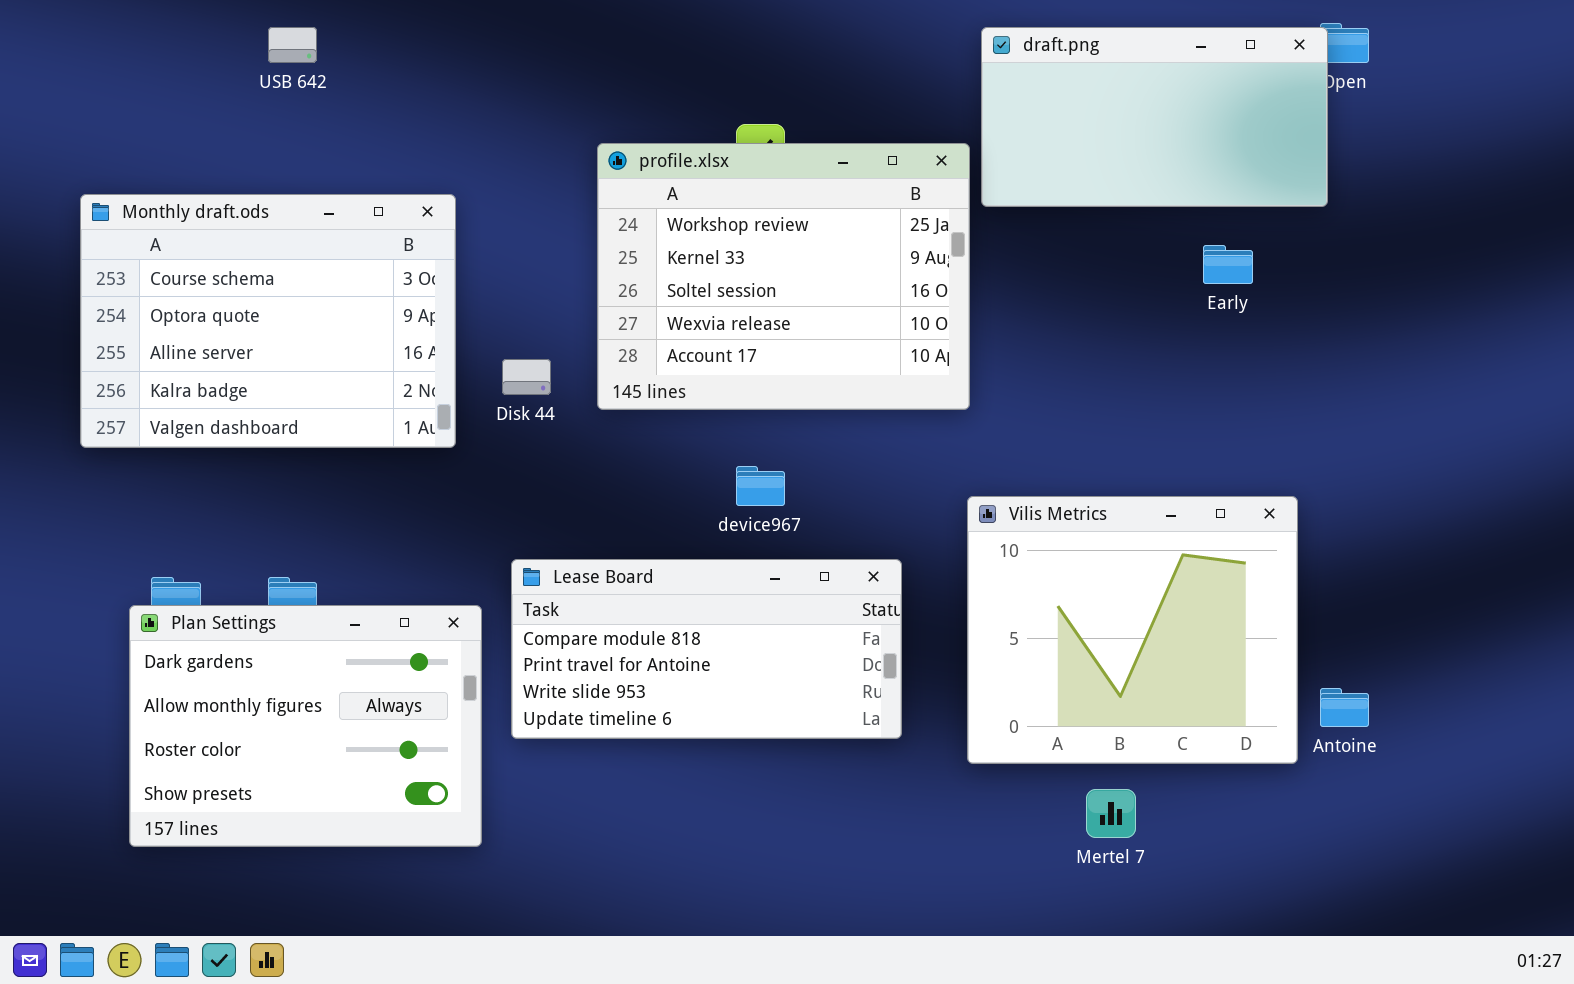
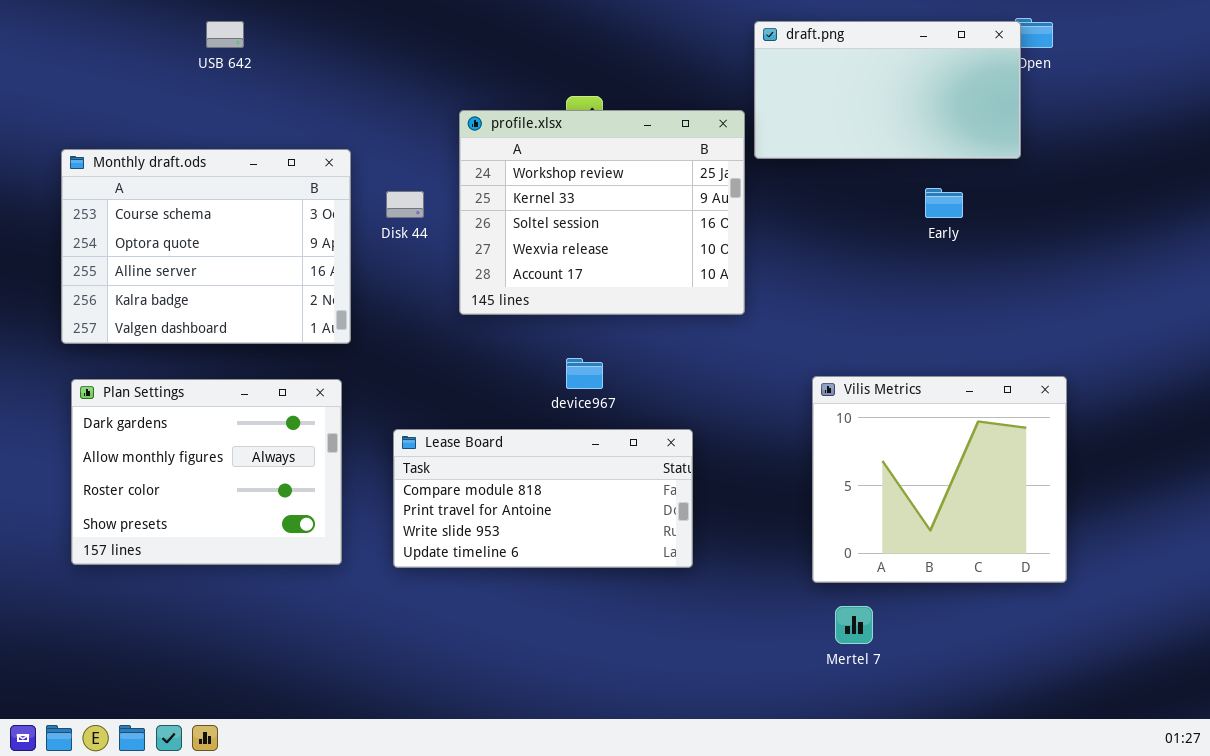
Disk 44: [502,359,551,395] -> [386,191,424,218], moved
Vilis Metrics: [967,496,1298,764] -> [812,376,1067,583], moved
Plan Settings: [129,605,482,847] -> [71,379,342,565], moved

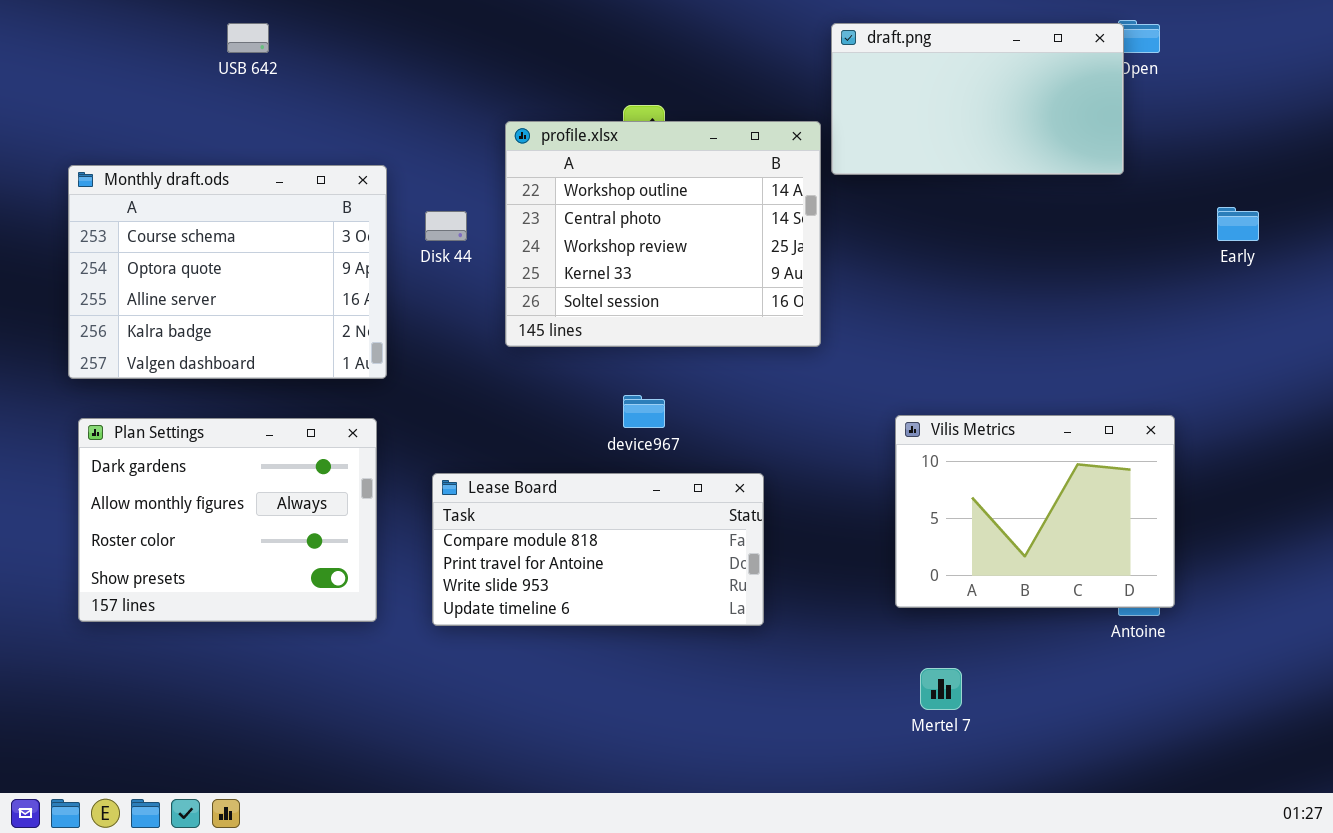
profile.xlsx: [459,110,745,315] -> [505,121,821,347], scrolled up 2 rows
Early: [925,188,963,218] -> [1217,207,1259,241], moved
Vilis Metrics: [812,376,1067,583] -> [895,415,1175,608], resized

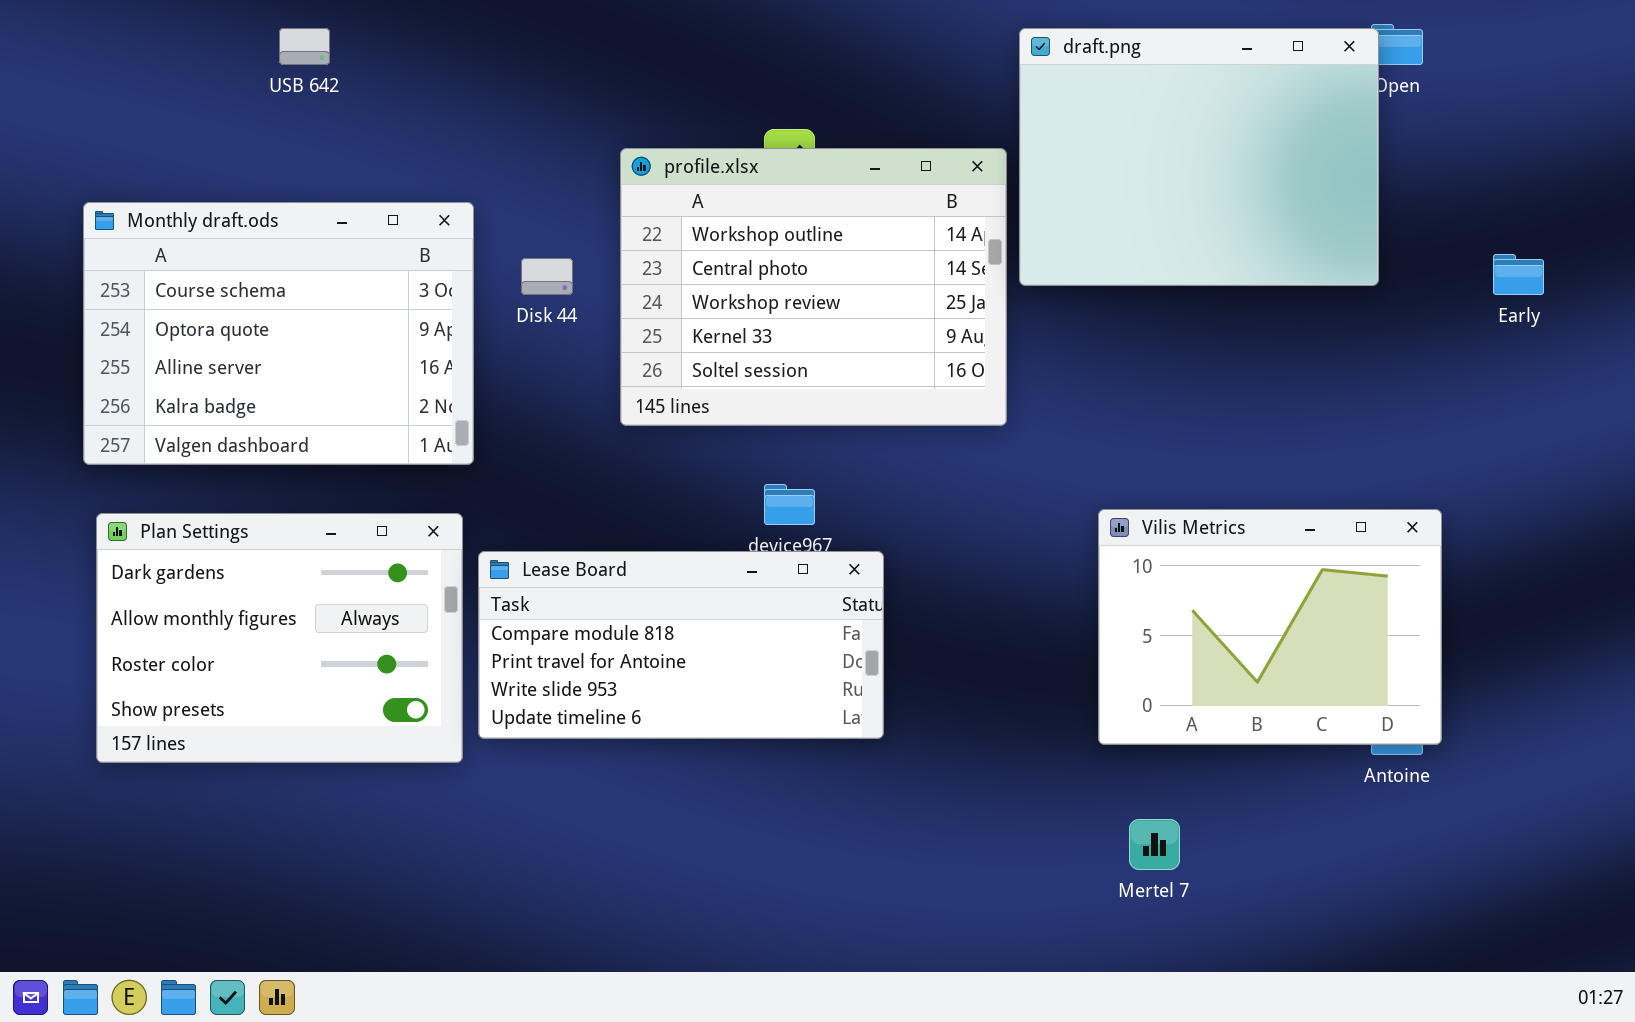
draft.png: [831,23,1124,175] -> [1019,28,1379,286], resized
Lease Board: [432,473,764,626] -> [478,551,884,739], moved

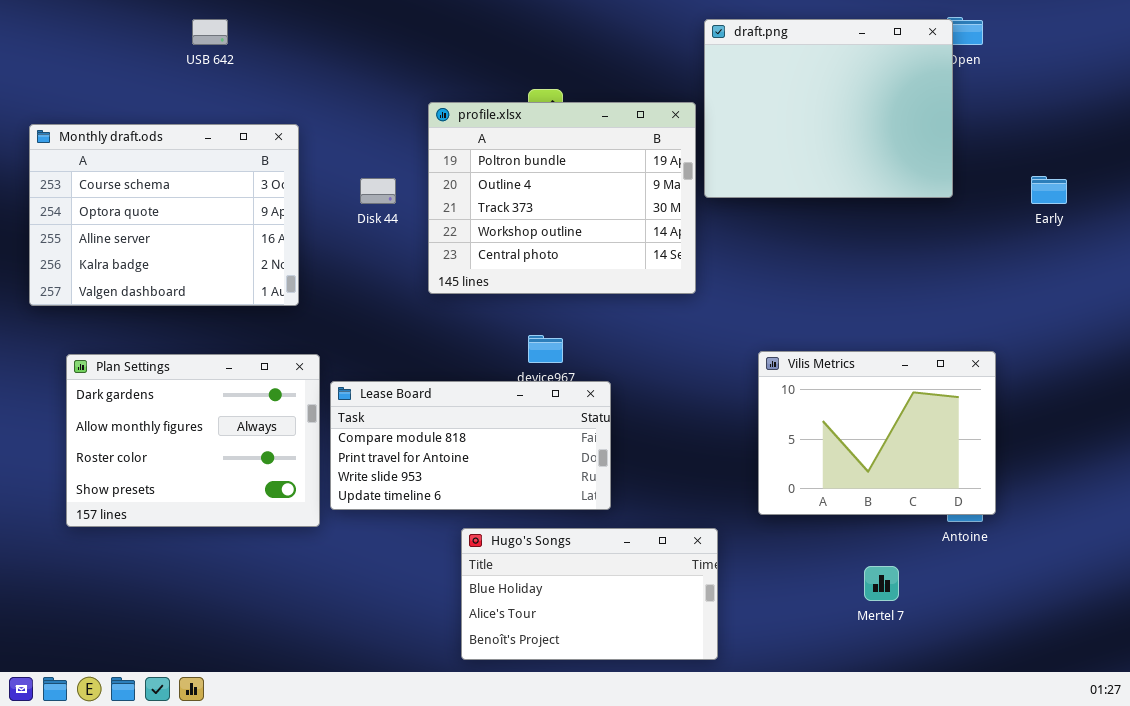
profile.xlsx: [620,148,1007,426] -> [428,102,696,294], scrolled up 3 rows
Monthly draft.ods: [83,202,474,465] -> [29,124,299,306], moved
Hugo's Songs: none -> [461,528,718,660], opened
Mertel 7: [1129,819,1180,870] -> [864,566,899,601], moved

